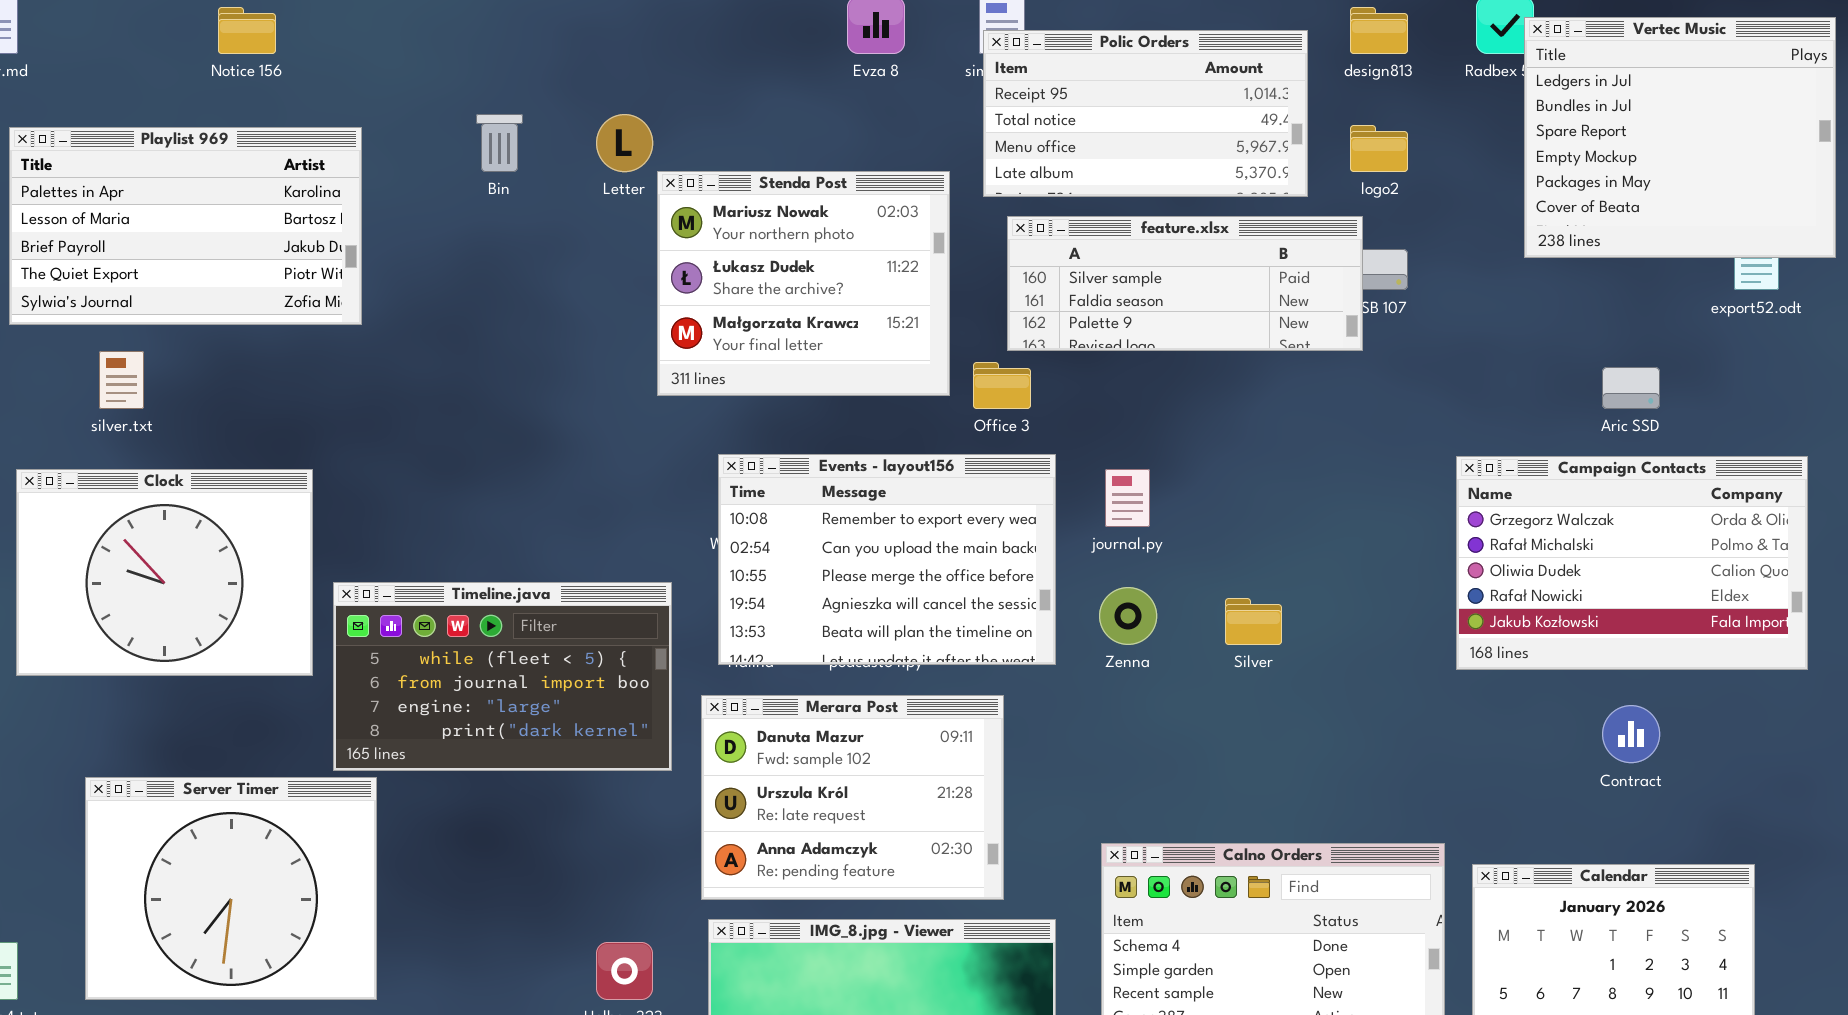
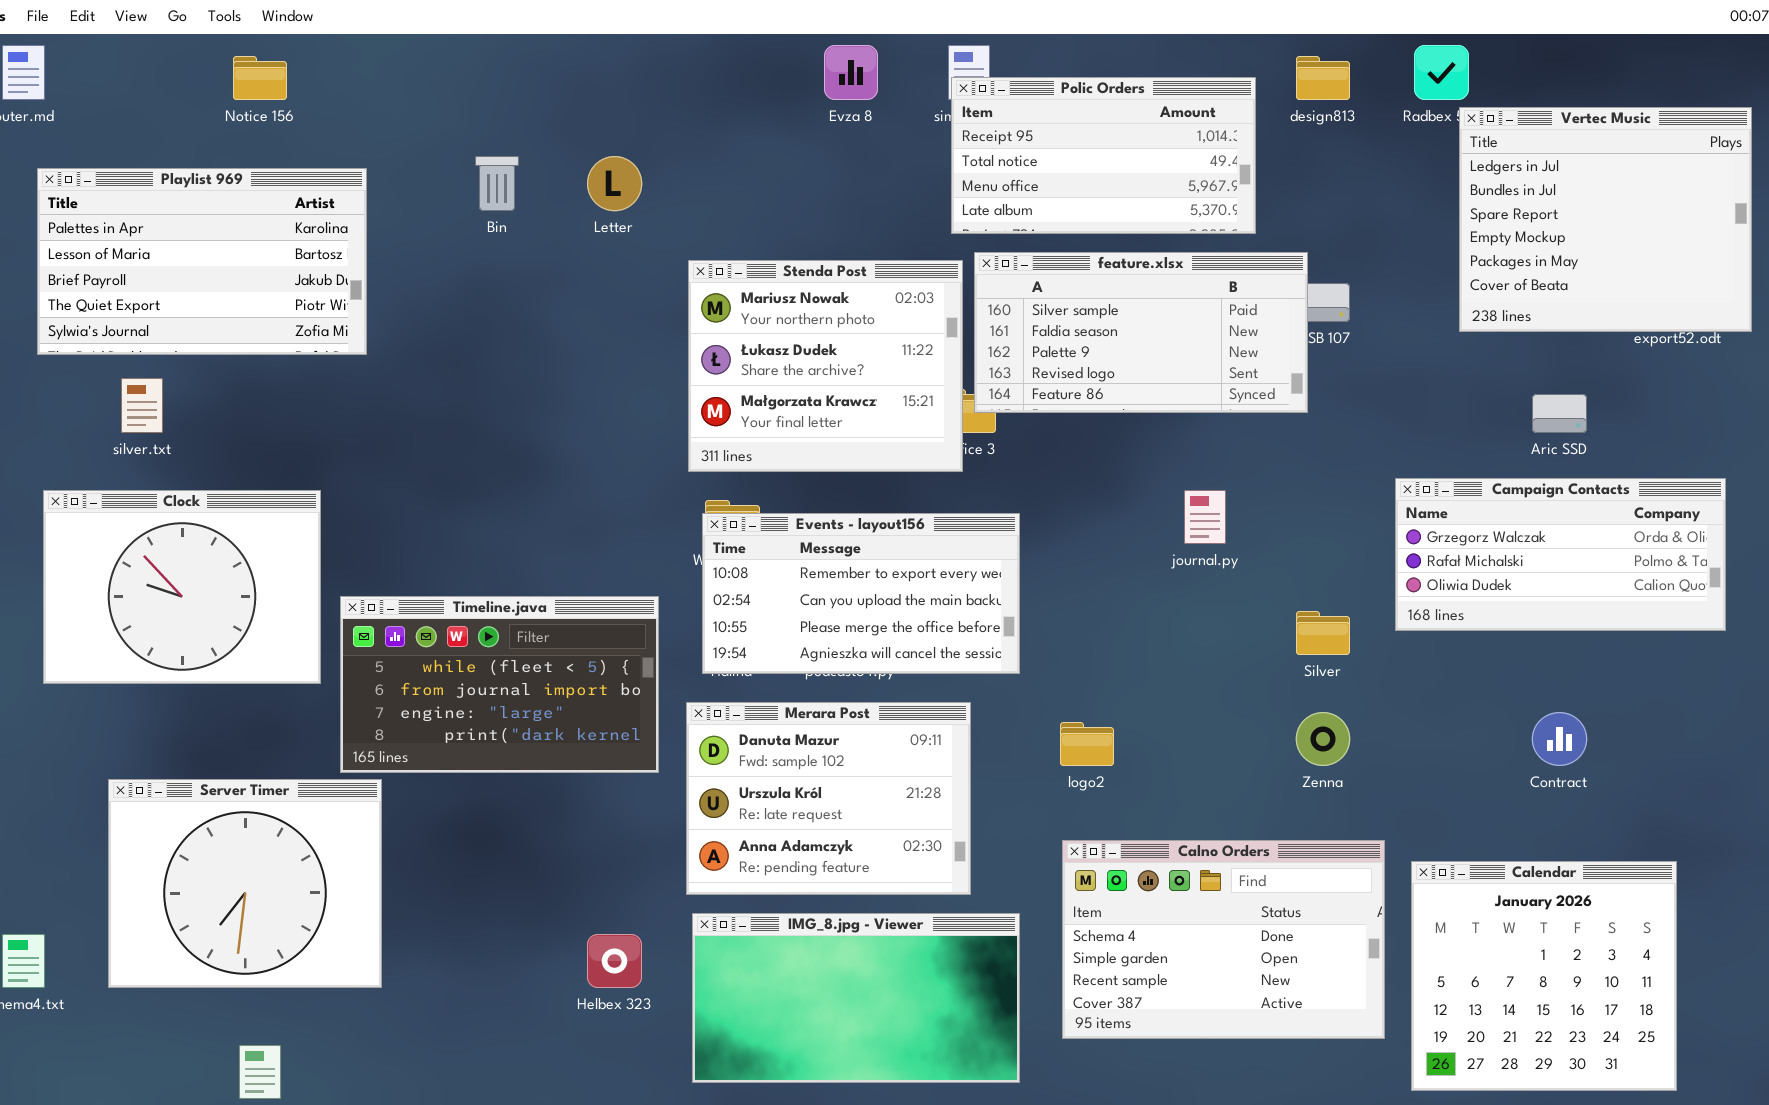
Vertec Music: [1524,17,1836,258] -> [1459,107,1752,332], moved
logo2: [1350,125,1408,172] -> [1060,722,1114,766], moved
Stenda Post: [657,171,950,396] -> [688,260,963,472], moved
feature.xlsx: [1007,216,1363,351] -> [974,252,1308,413], resized
Events - layout156: [718,454,1056,665] -> [702,513,1020,674], resized
Campaign Contacts: [1456,456,1808,670] -> [1395,478,1726,631], resized
journal.py: [1105,469,1150,527] -> [1184,490,1226,544], moved
Zenna: [1099,587,1157,645] -> [1296,712,1350,766], moved
Silver: [1225,598,1282,645] -> [1296,611,1350,655], moved

